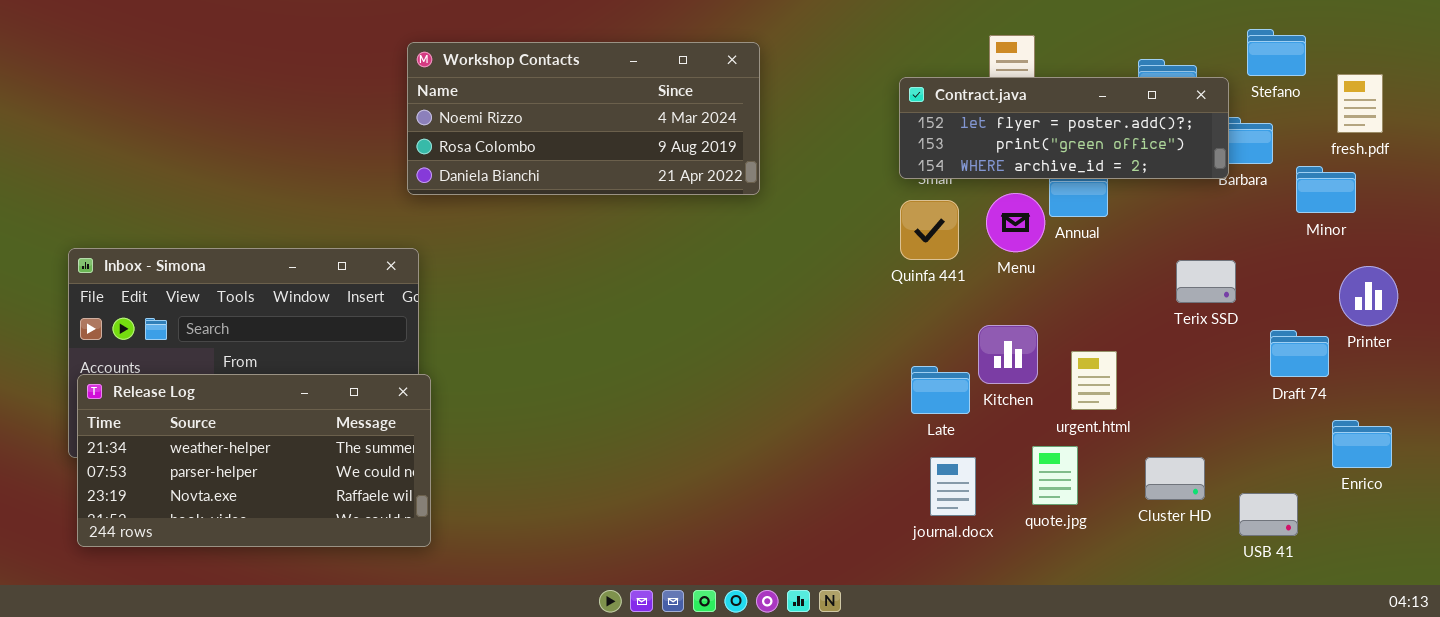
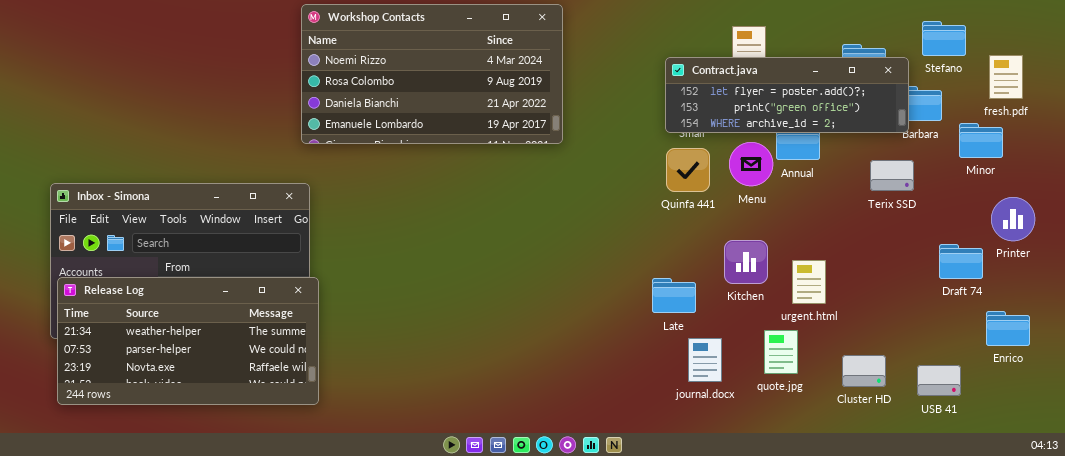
Workshop Contacts: [407,42,760,195] -> [301,4,563,144], resized
Terix SSD: [1176,260,1236,303] -> [870,160,914,191], moved
Late: [911,366,970,414] -> [652,278,696,313], moved
Cluster HD: [1145,457,1205,500] -> [842,355,886,387], moved

